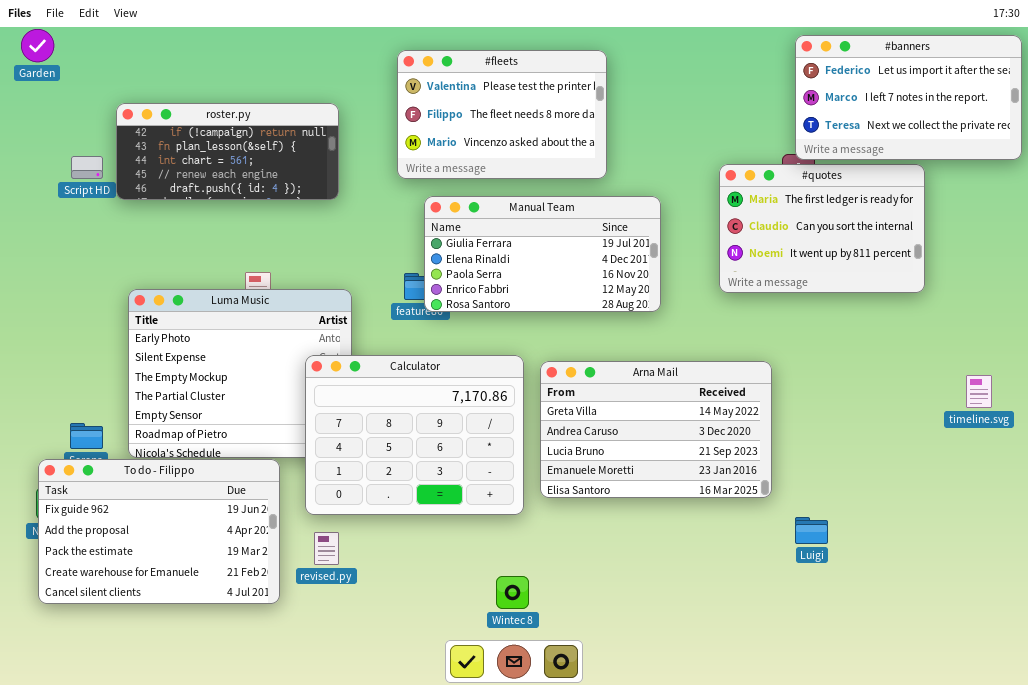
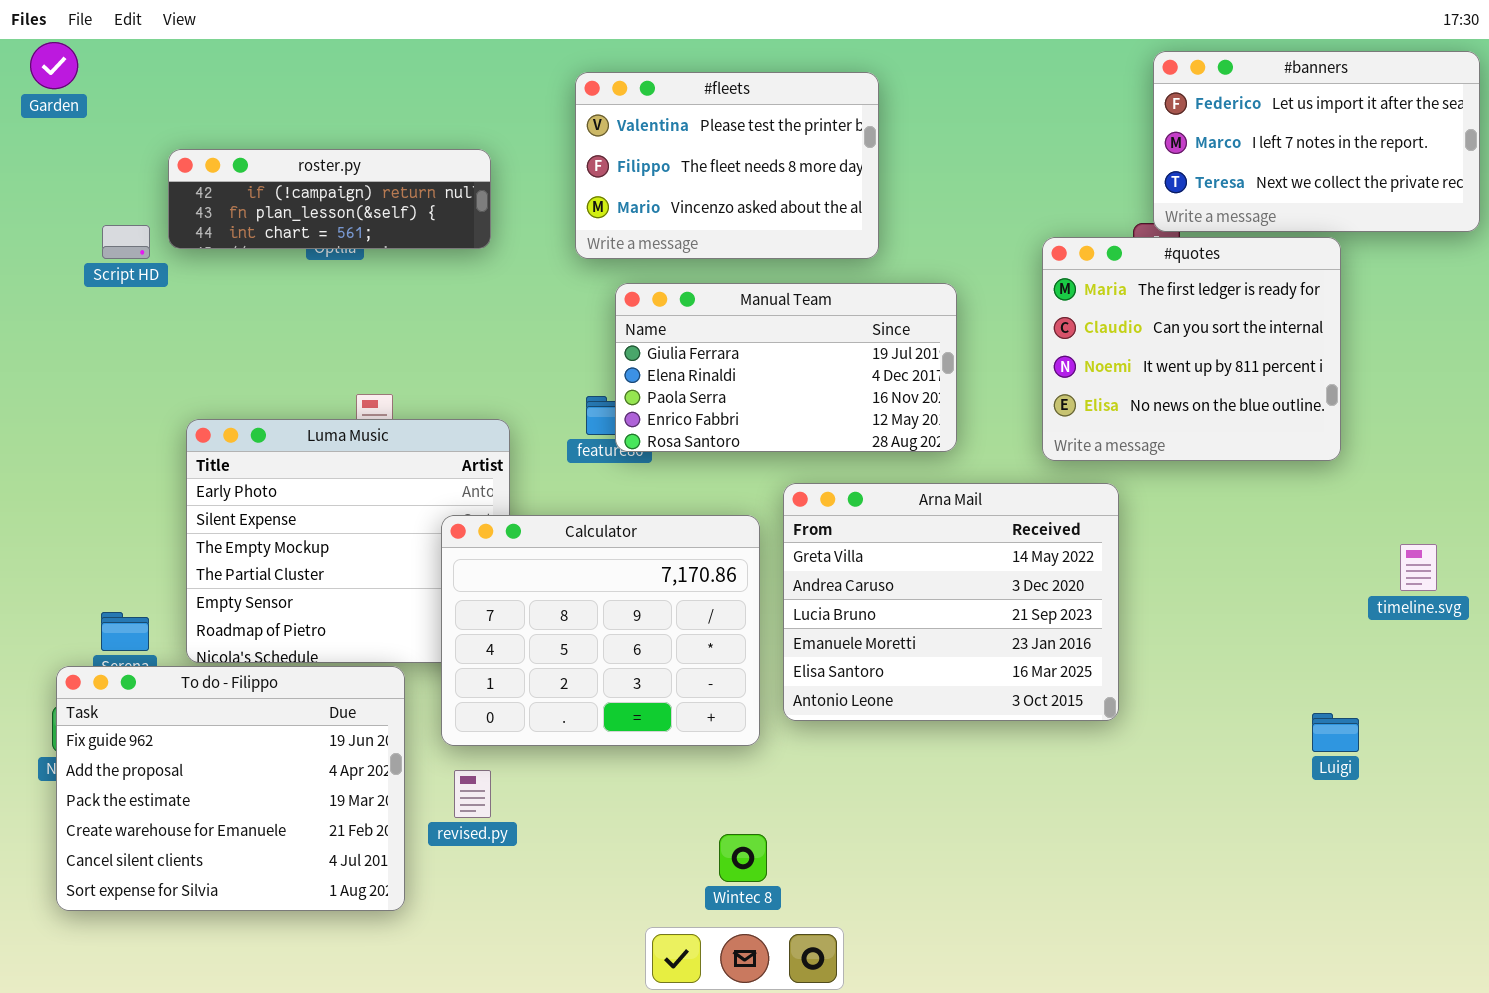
roster.py: [116,103,339,200] -> [168,149,491,249], resized
#quotes: [719,164,925,293] -> [1042,237,1341,461], resized
Arna Mail: [540,361,772,498] -> [783,483,1119,721], resized
To do - Filippo: [38,459,280,604] -> [56,666,405,911], resized
Luigi: [795,517,828,544] -> [1312,713,1359,752], moved

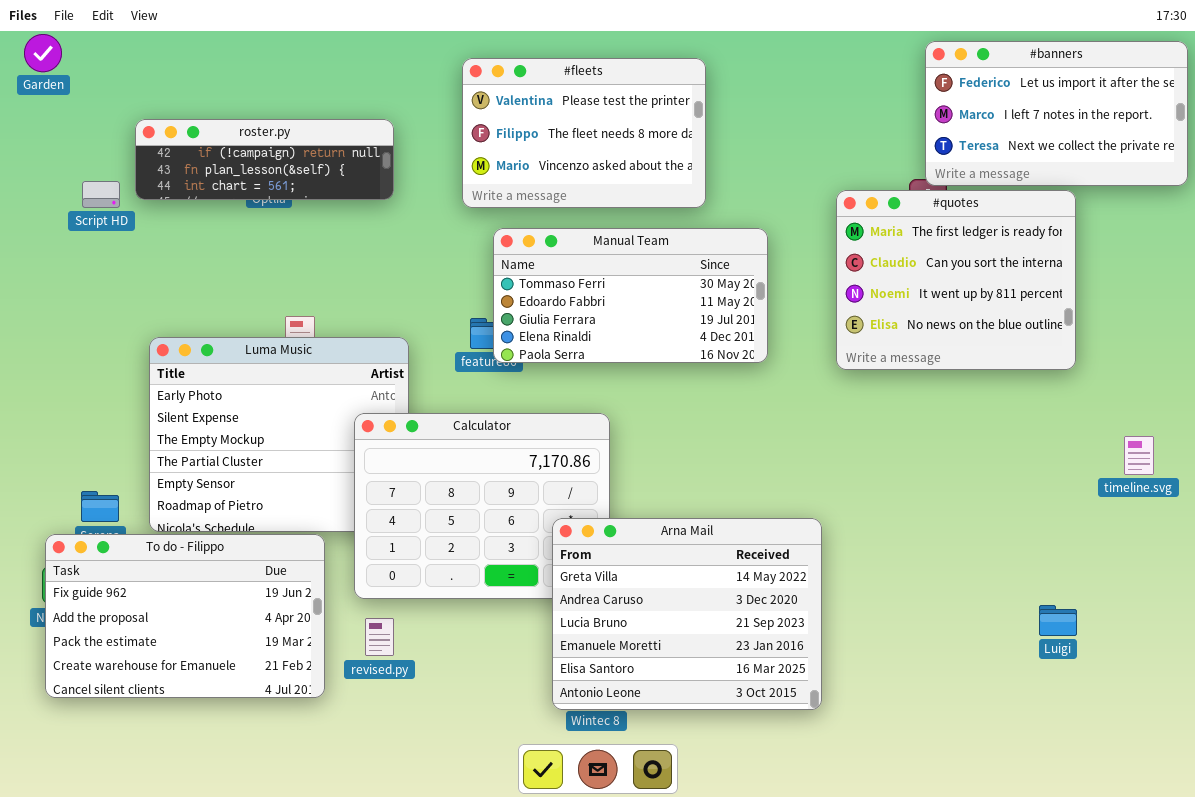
Manual Team: [615,283,957,452] -> [493,228,768,363], scrolled up 2 rows
Arna Mail: [783,483,1119,721] -> [552,518,822,710], moved
To do - Filippo: [56,666,405,911] -> [45,534,325,698], resized
Luigi: [1312,713,1359,752] -> [1039,605,1077,636], moved

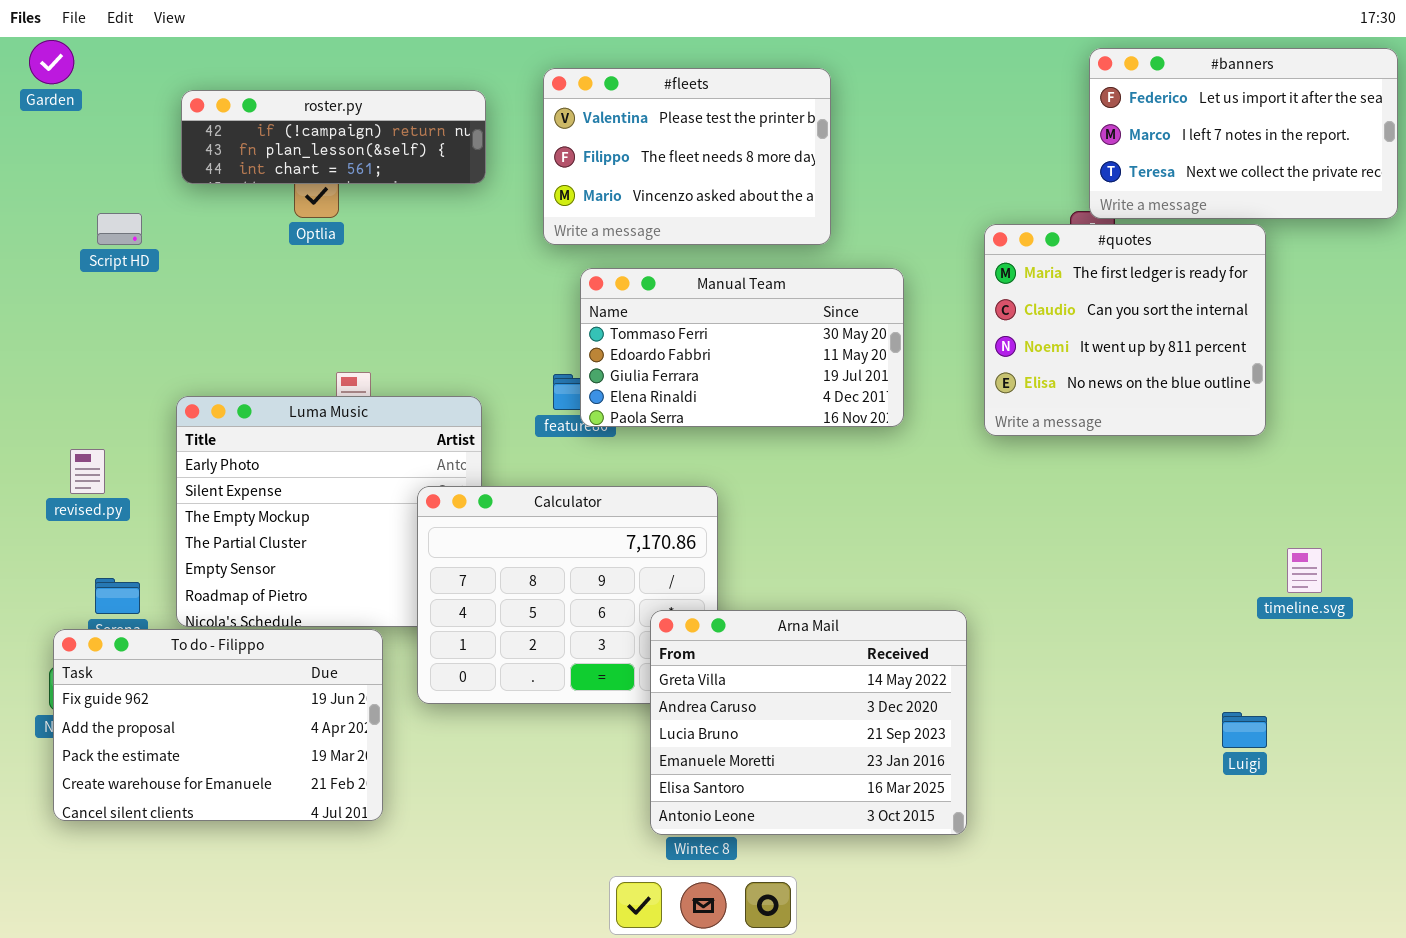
roster.py: [135,119,394,200] -> [181,90,486,184], moved
timeline.svg: [1124,436,1154,475] -> [1287,548,1322,593], moved
revised.py: [365,618,394,656] -> [70,449,105,494], moved

